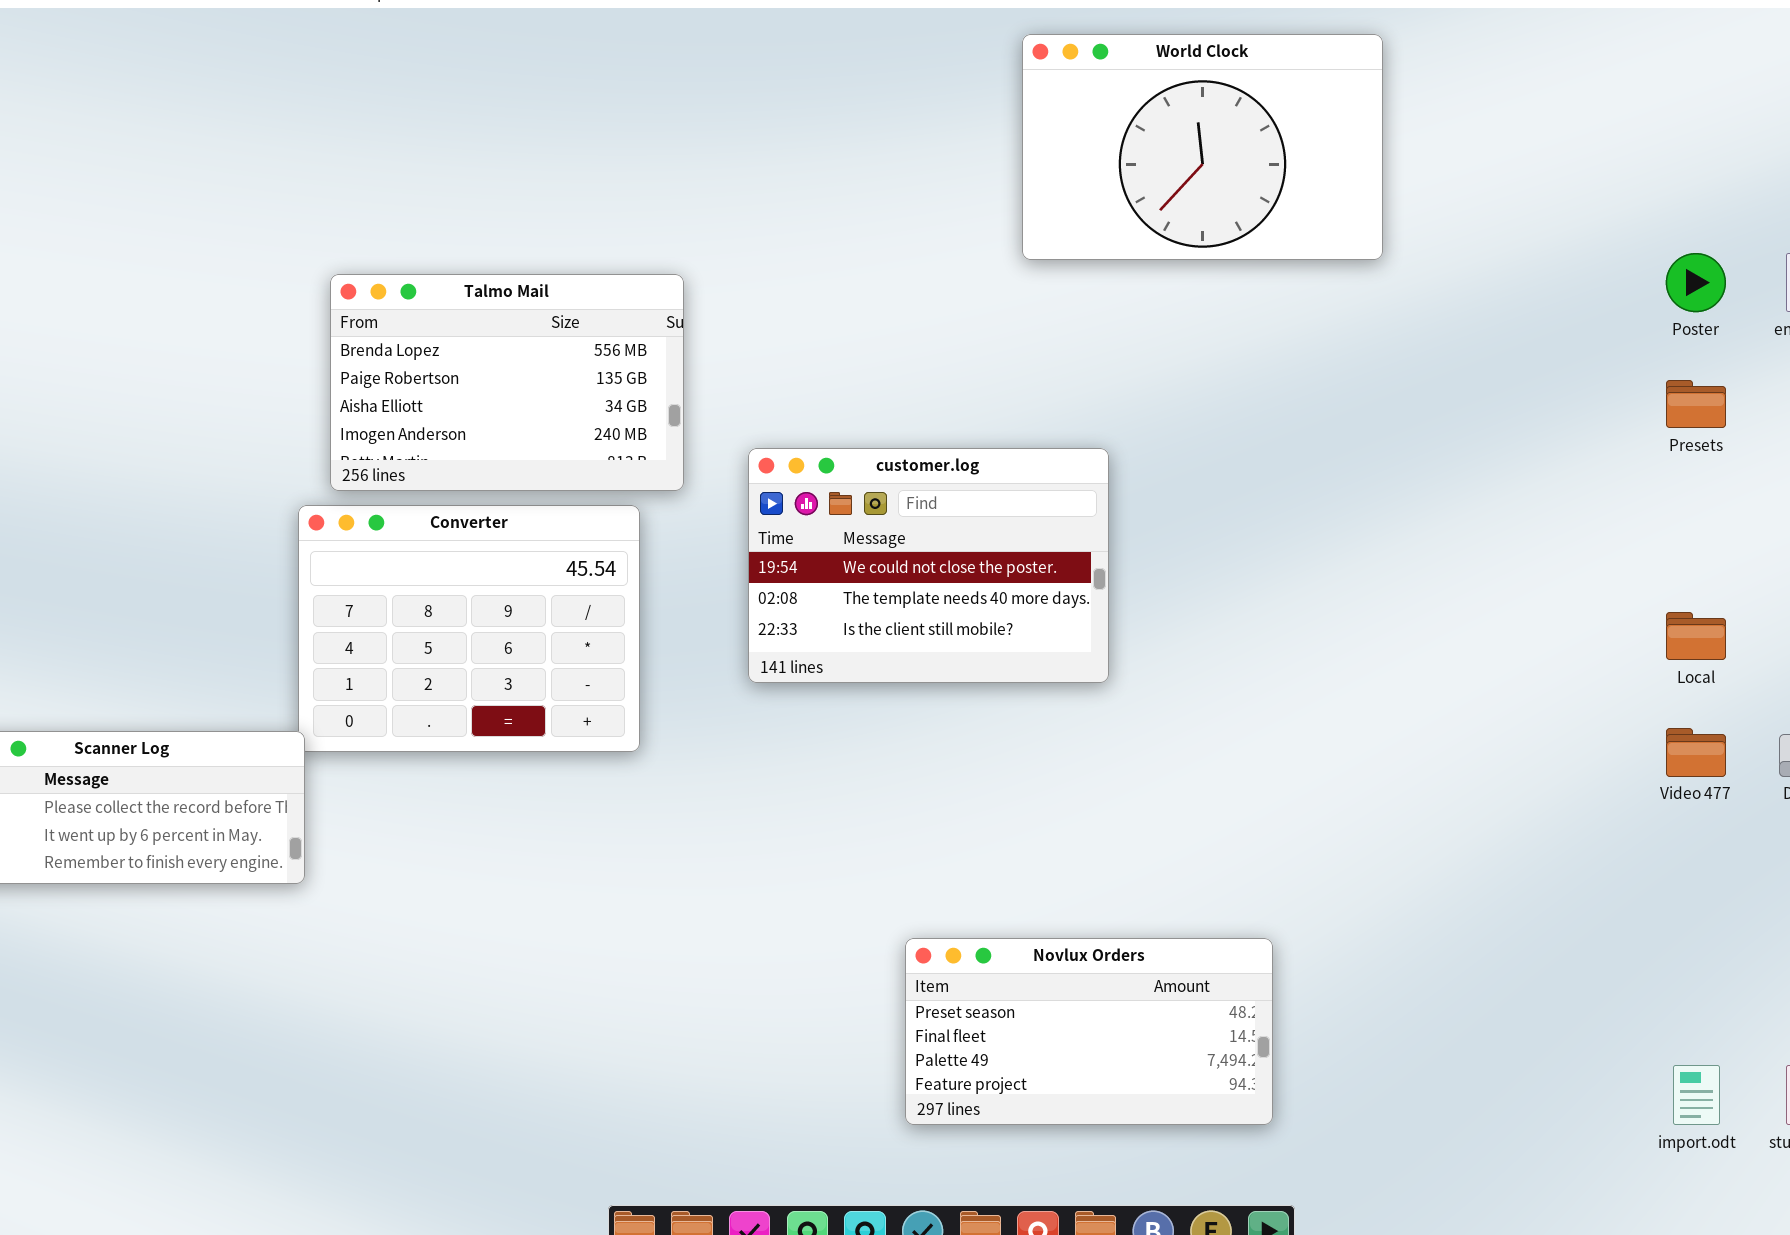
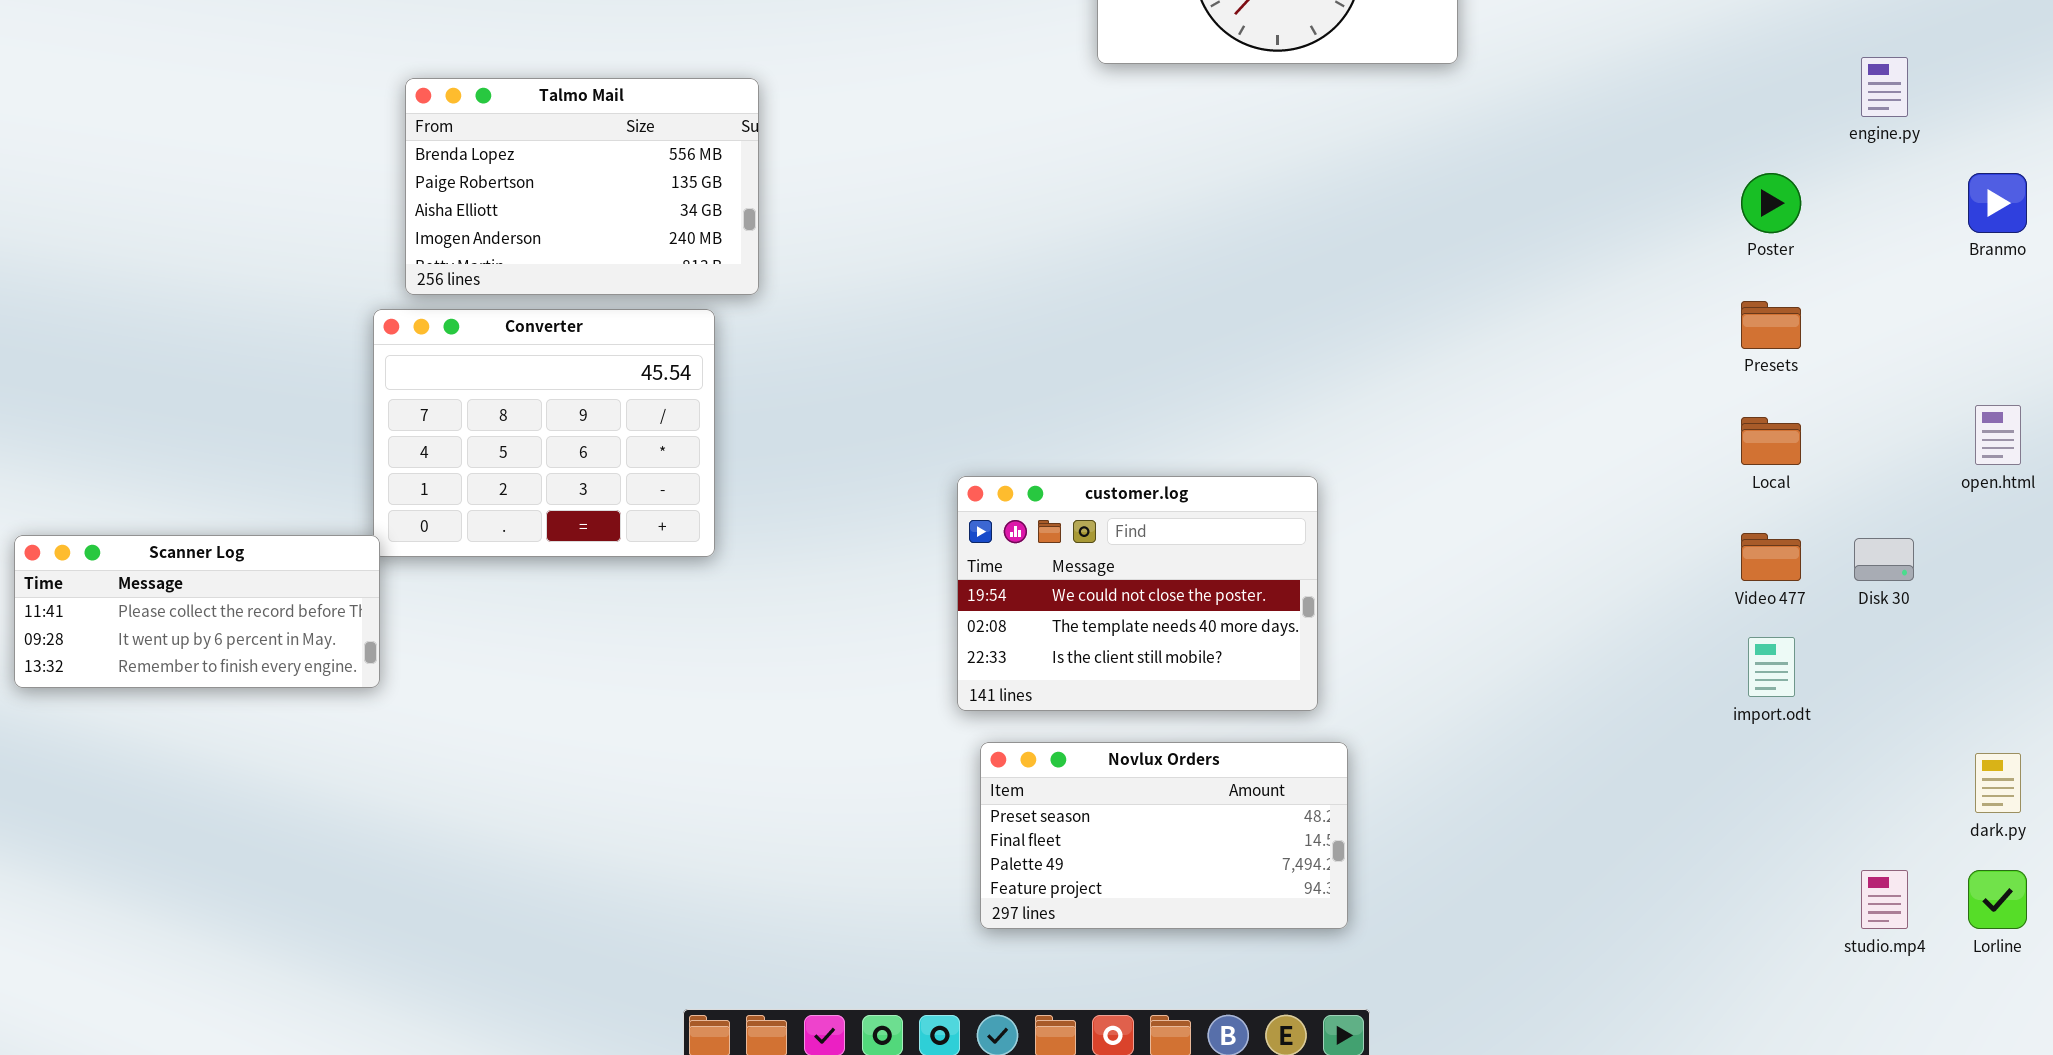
Poster: [1666,253,1726,312] -> [1741,173,1801,233], moved
Presets: [1666,380,1726,428] -> [1741,301,1801,349], moved
customer.log: [748,448,1109,683] -> [957,476,1318,711], moved
import.odt: [1673,1065,1720,1125] -> [1748,637,1795,697], moved

